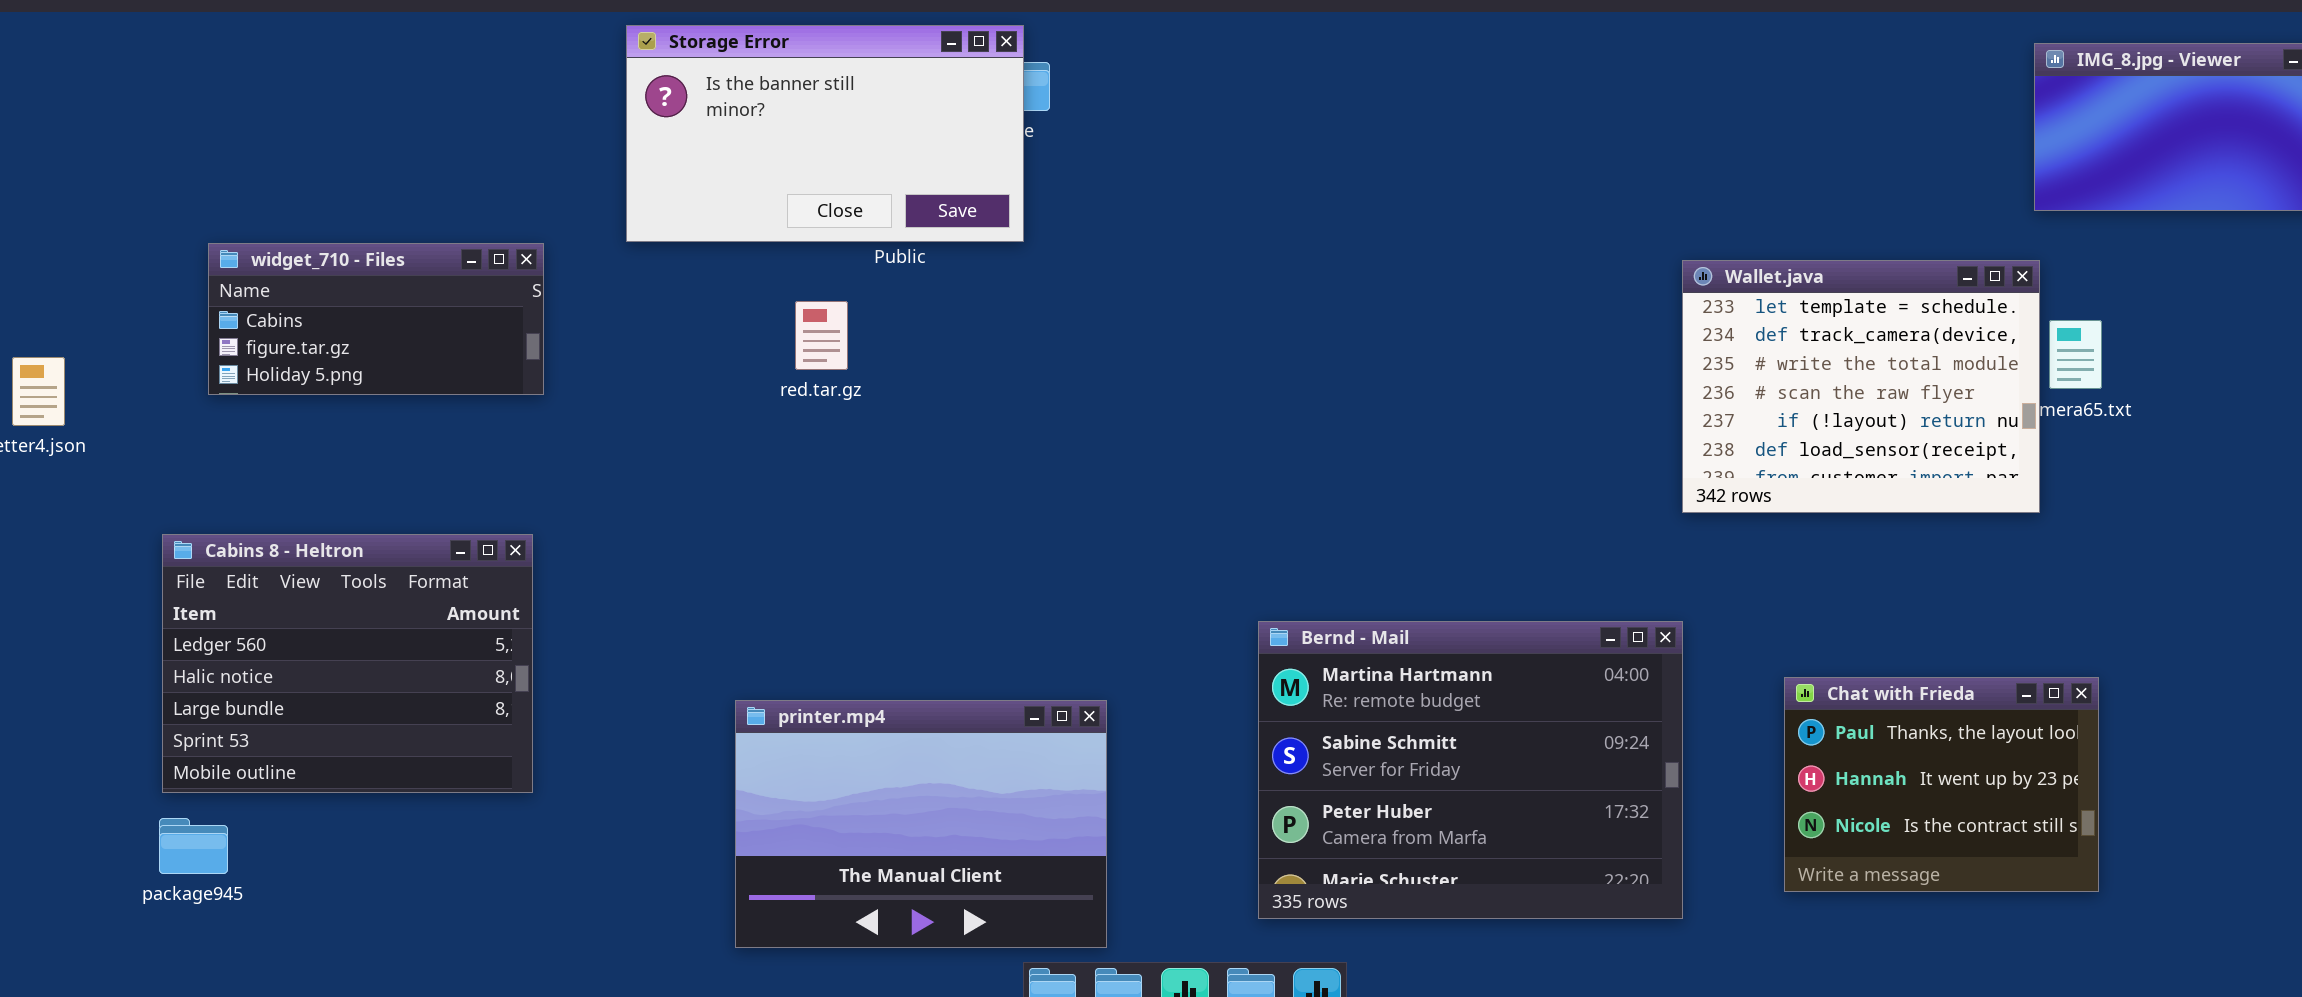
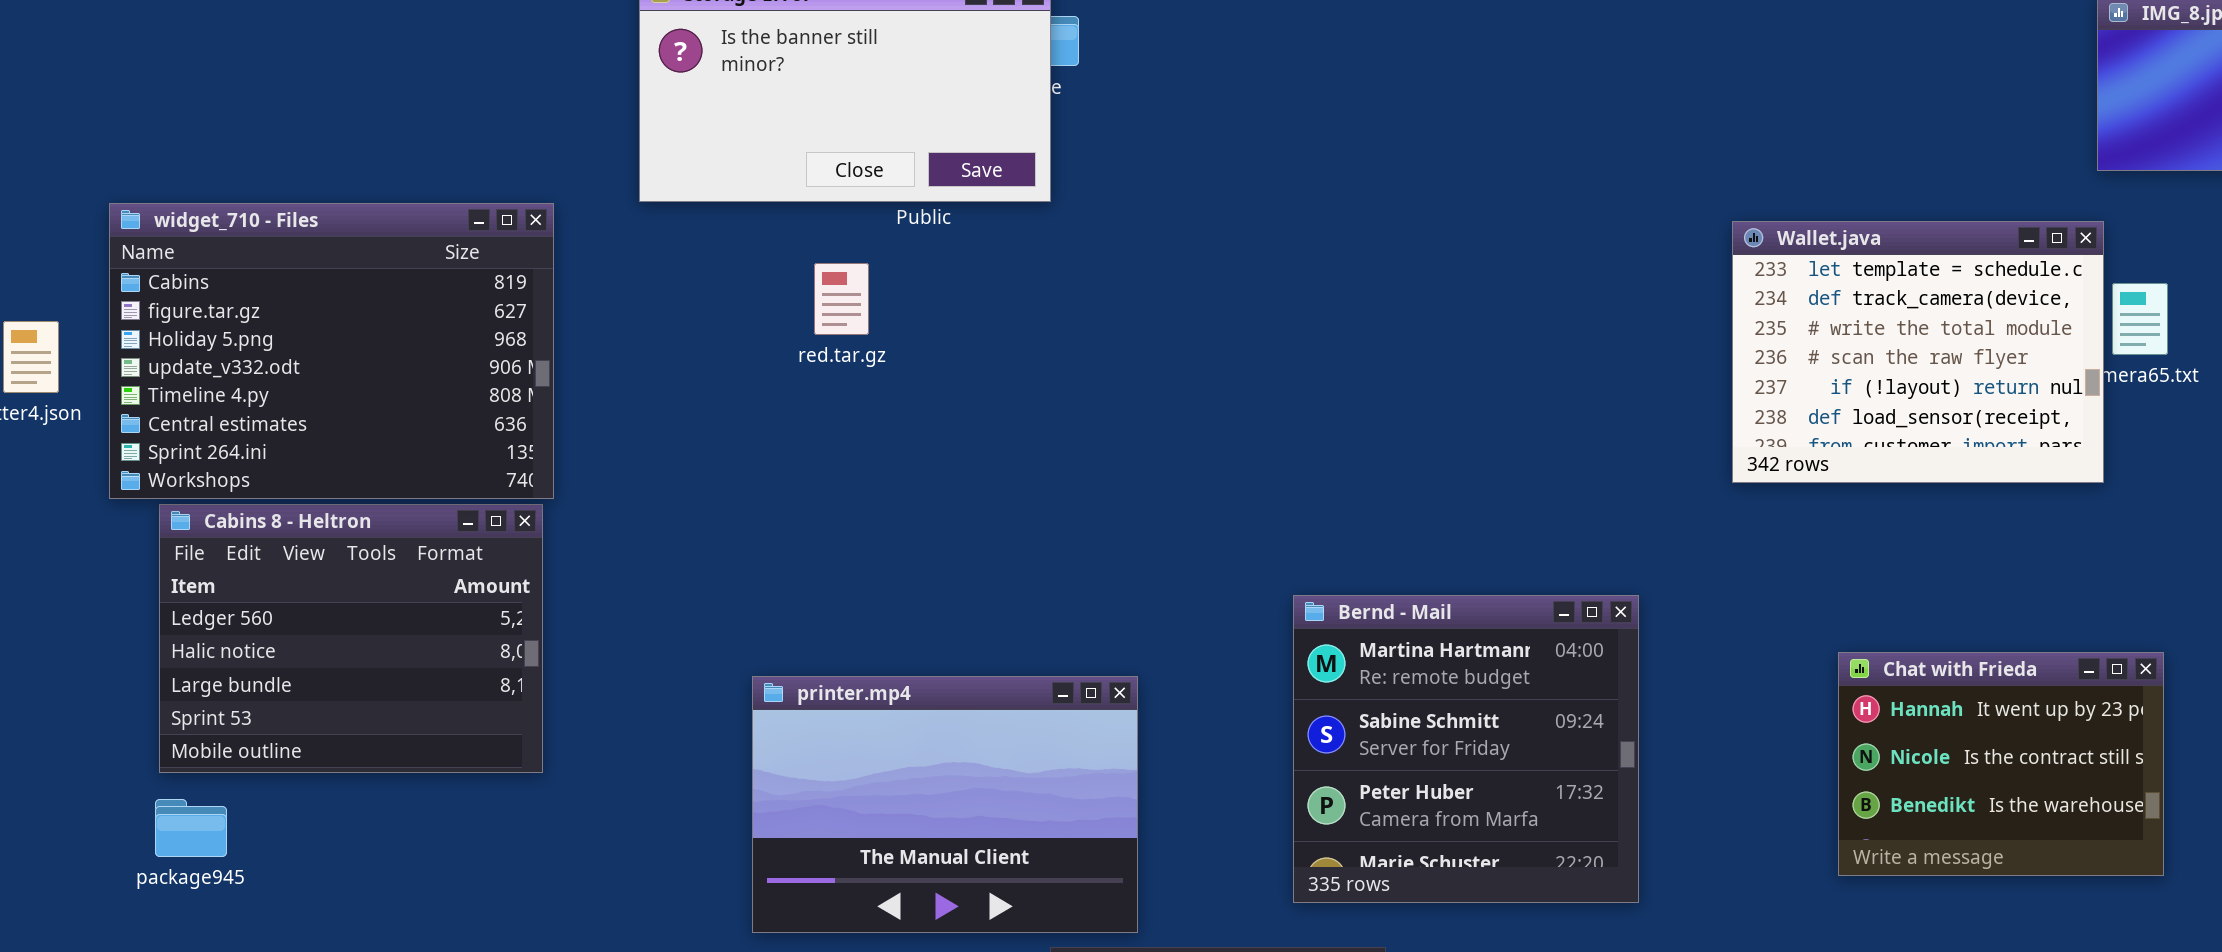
widget_710 - Files: [208,243,544,395] -> [109,203,554,499], resized
Bernd - Mail: [1258,621,1683,919] -> [1293,595,1639,903], resized
Chat with Frieda: [1784,677,2099,892] -> [1838,652,2164,876], scrolled down 1 row

